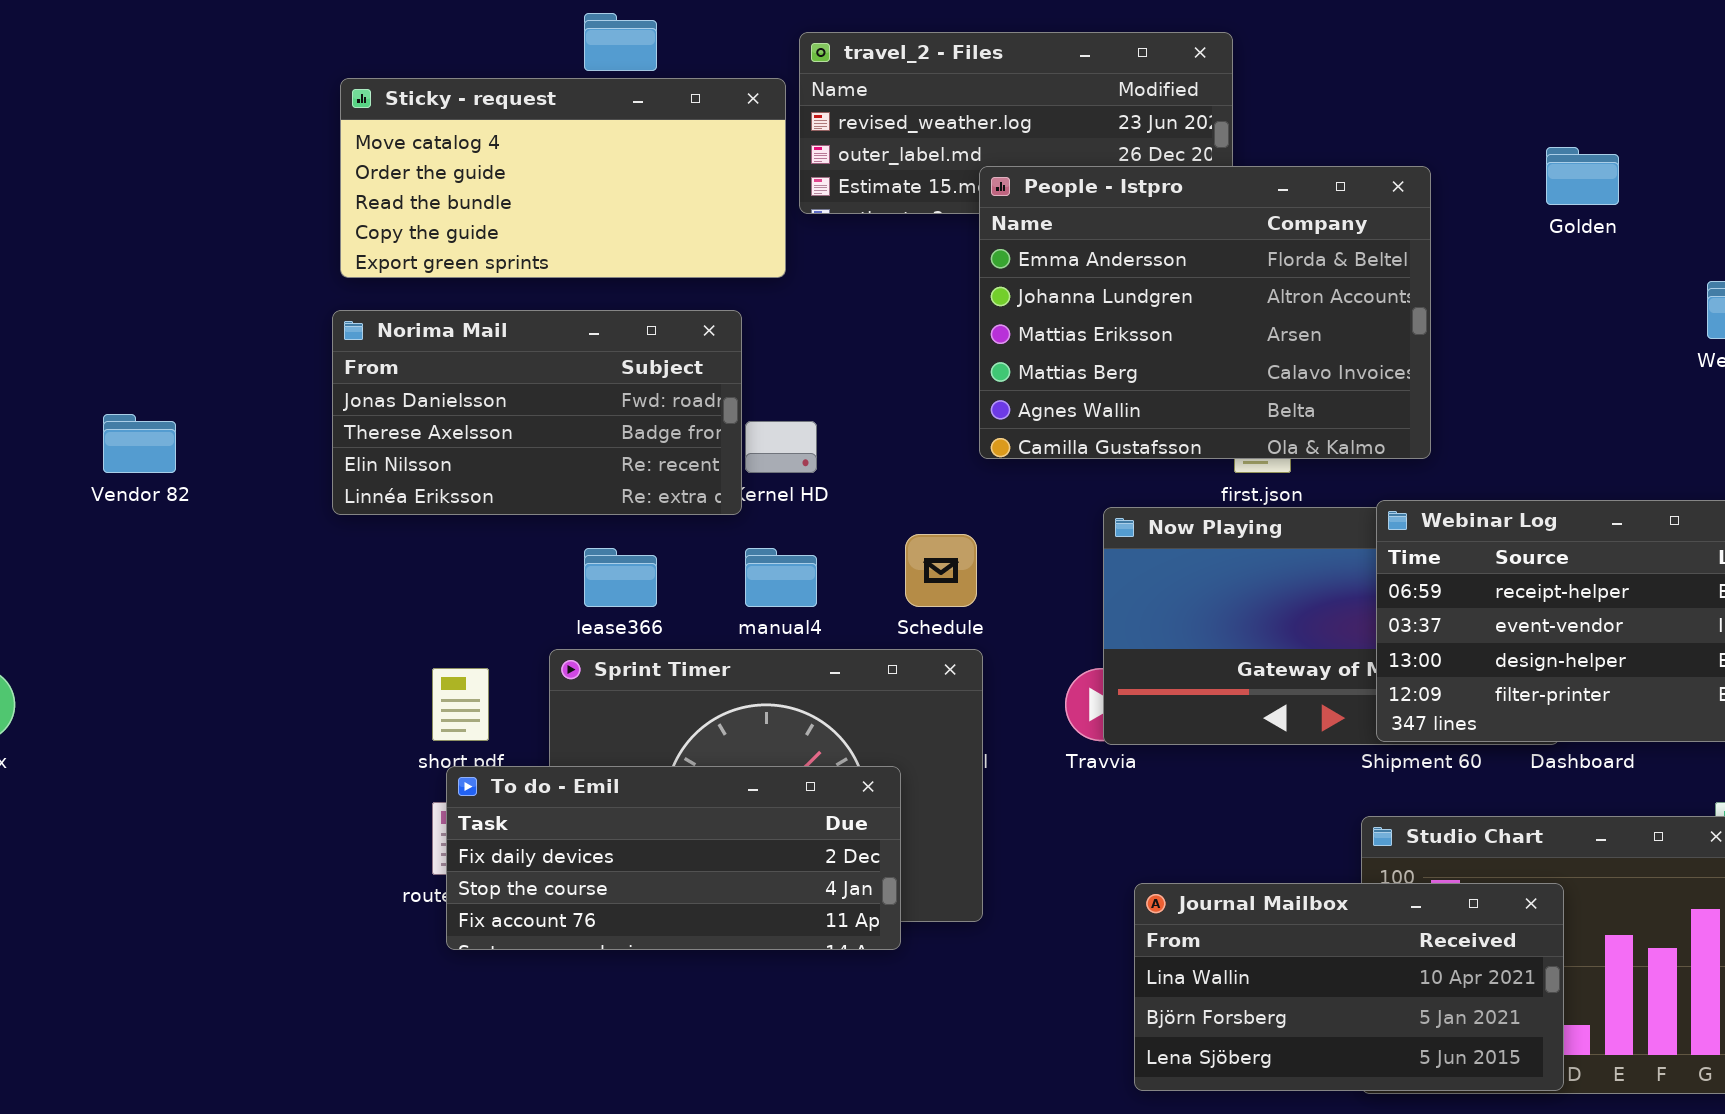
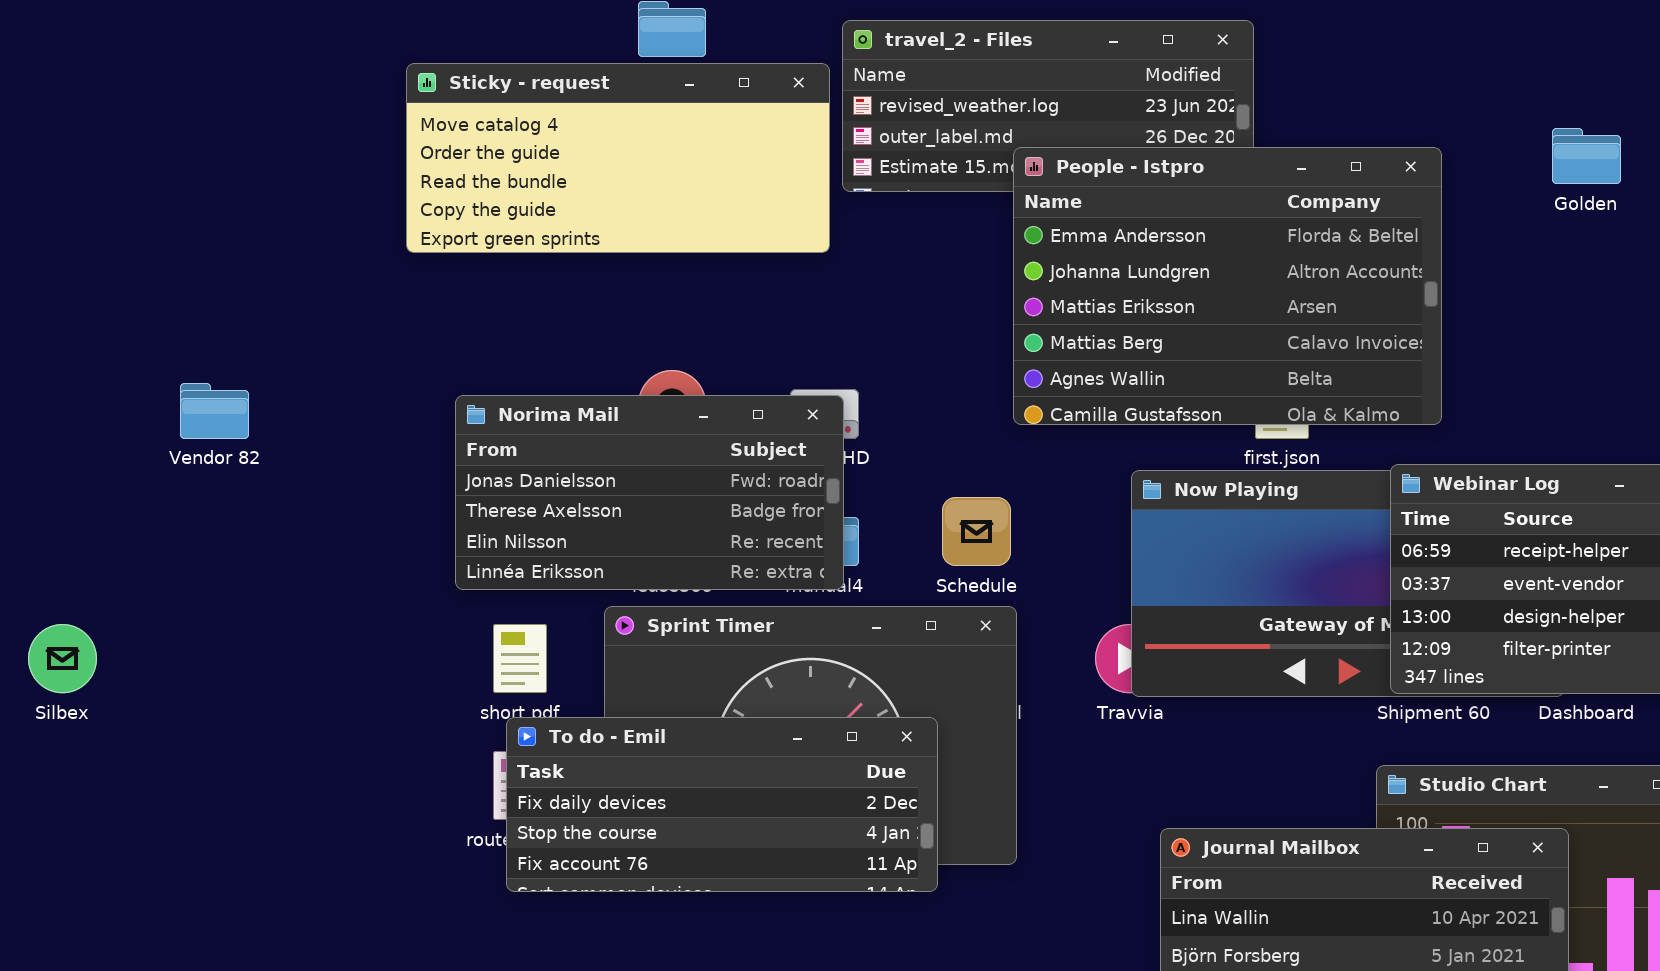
Norima Mail: [332,310,742,515] -> [455,395,844,590], moved

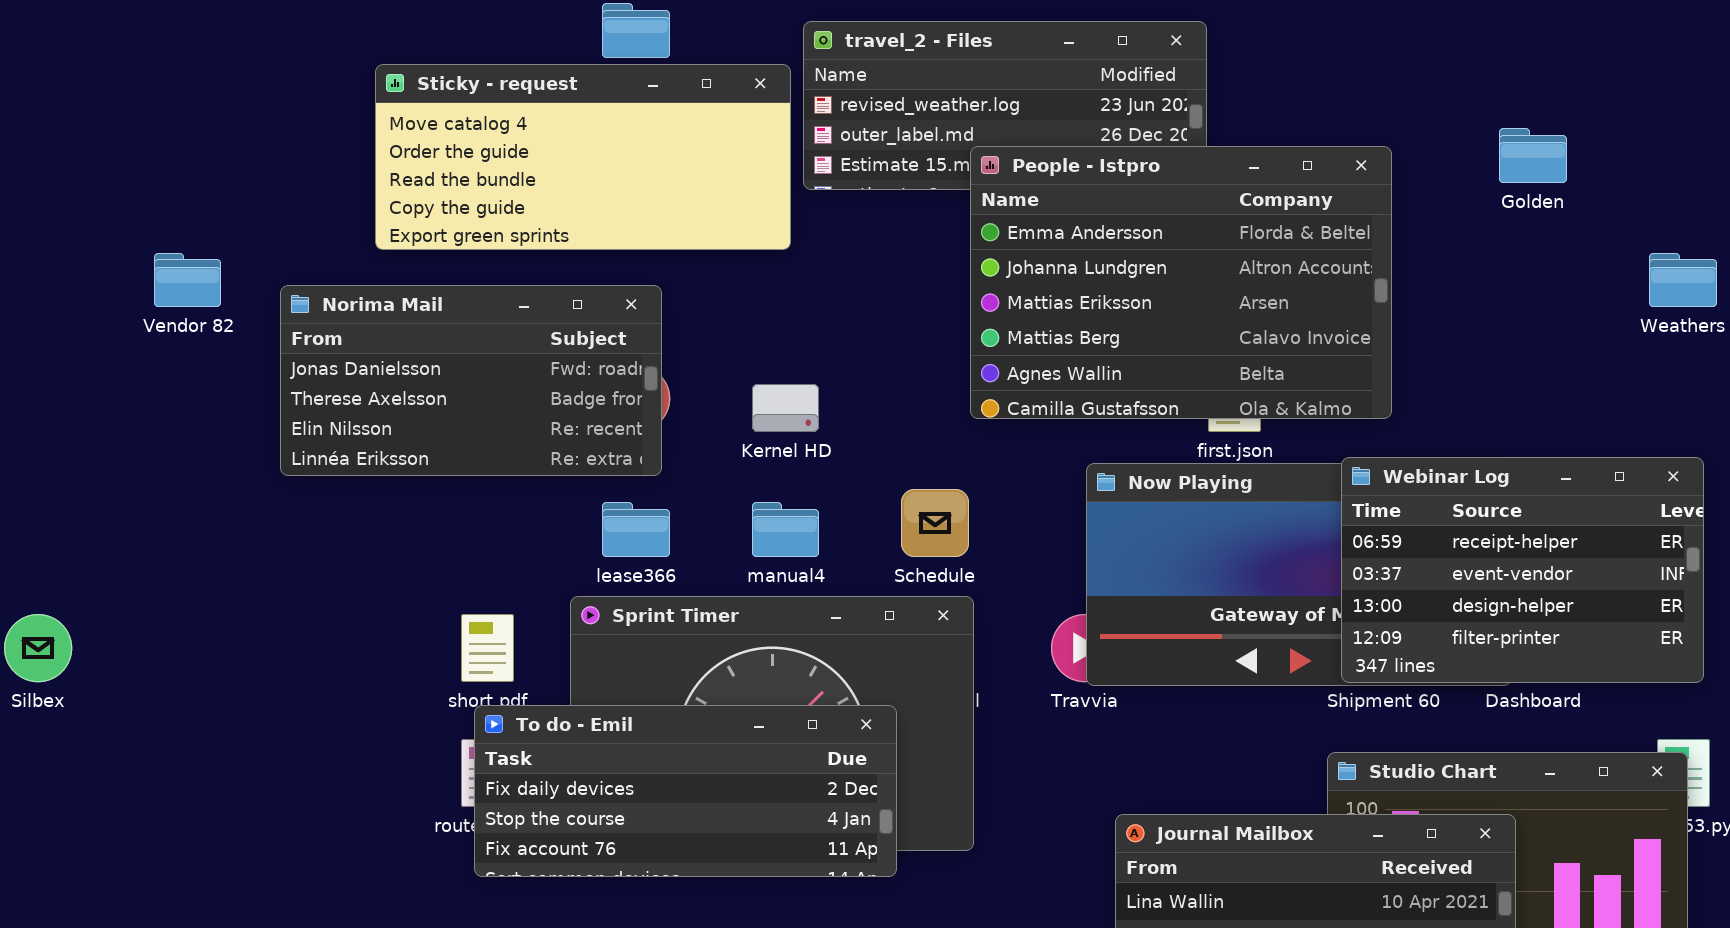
Vendor 82: [180,383,249,439] -> [154,253,221,307], moved
Norima Mail: [455,395,844,590] -> [280,285,662,476], moved

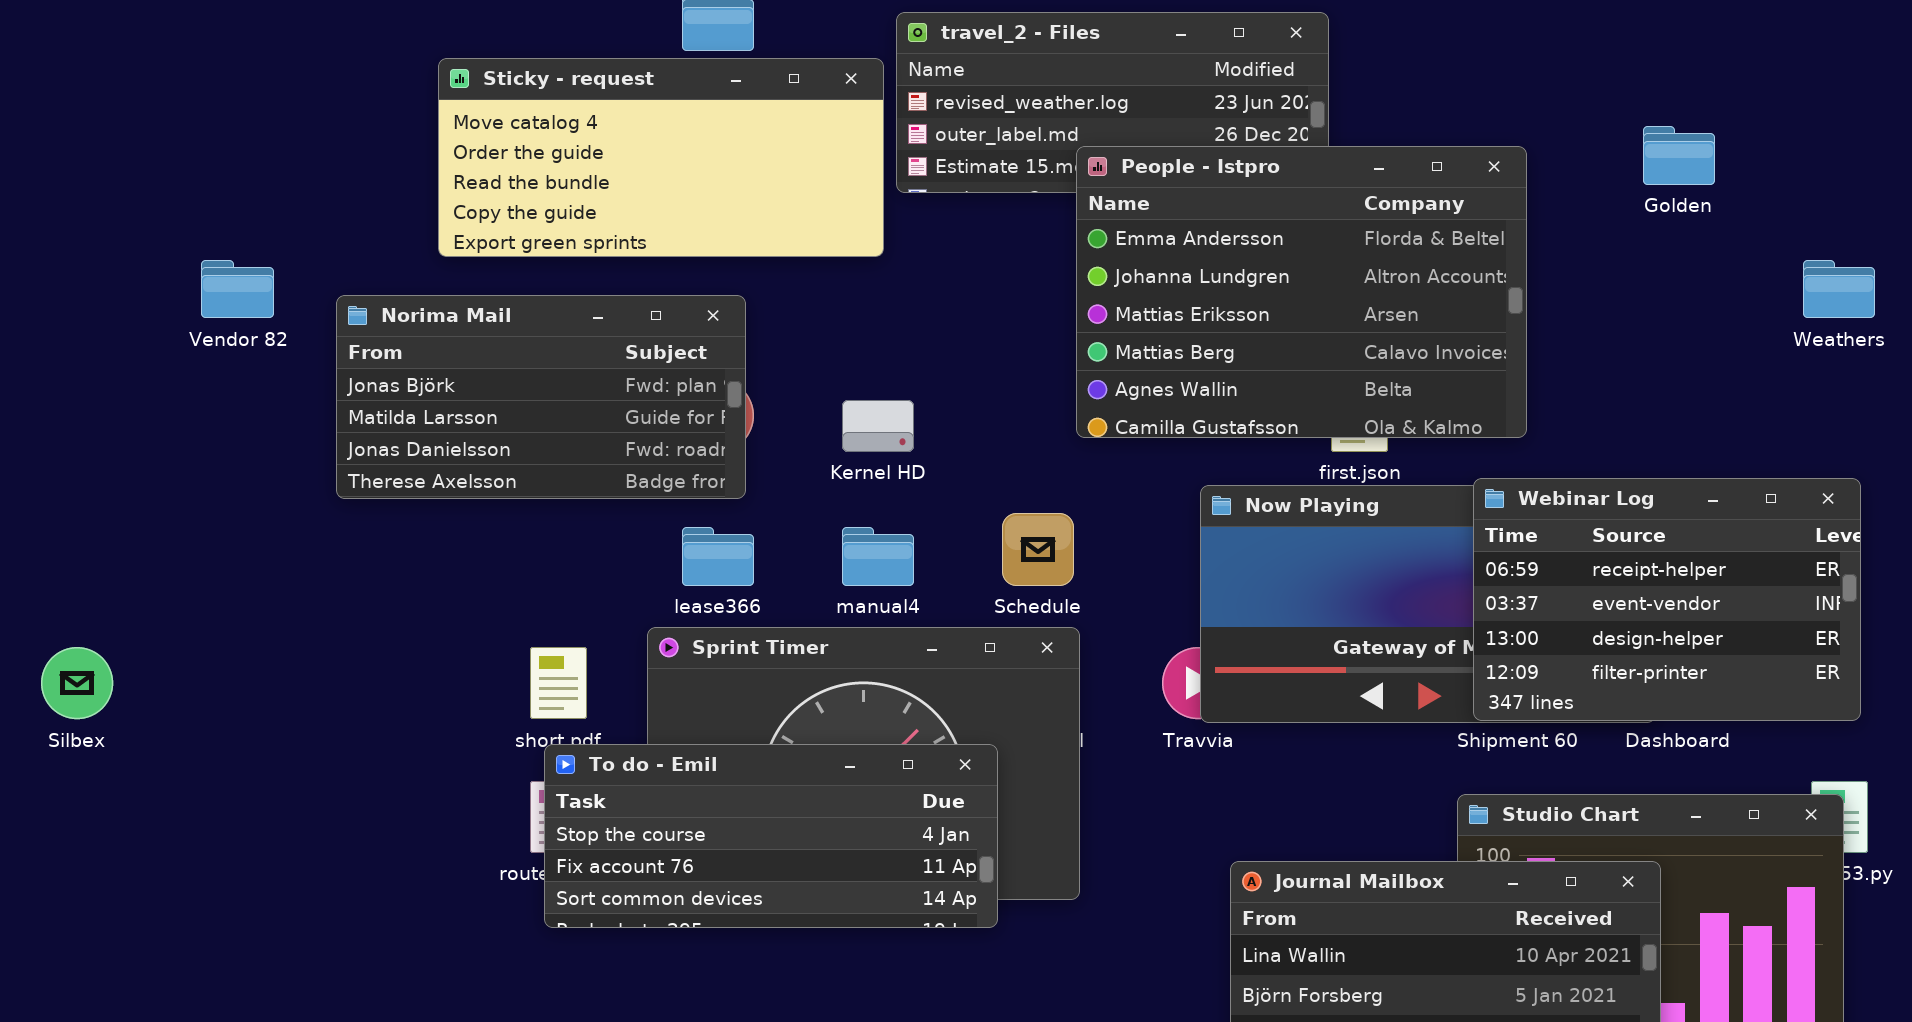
Norima Mail: [280,285,662,476] -> [336,295,746,499], scrolled up 2 rows
To do - Emil: [474,705,897,877] -> [544,744,998,928], scrolled down 1 row

